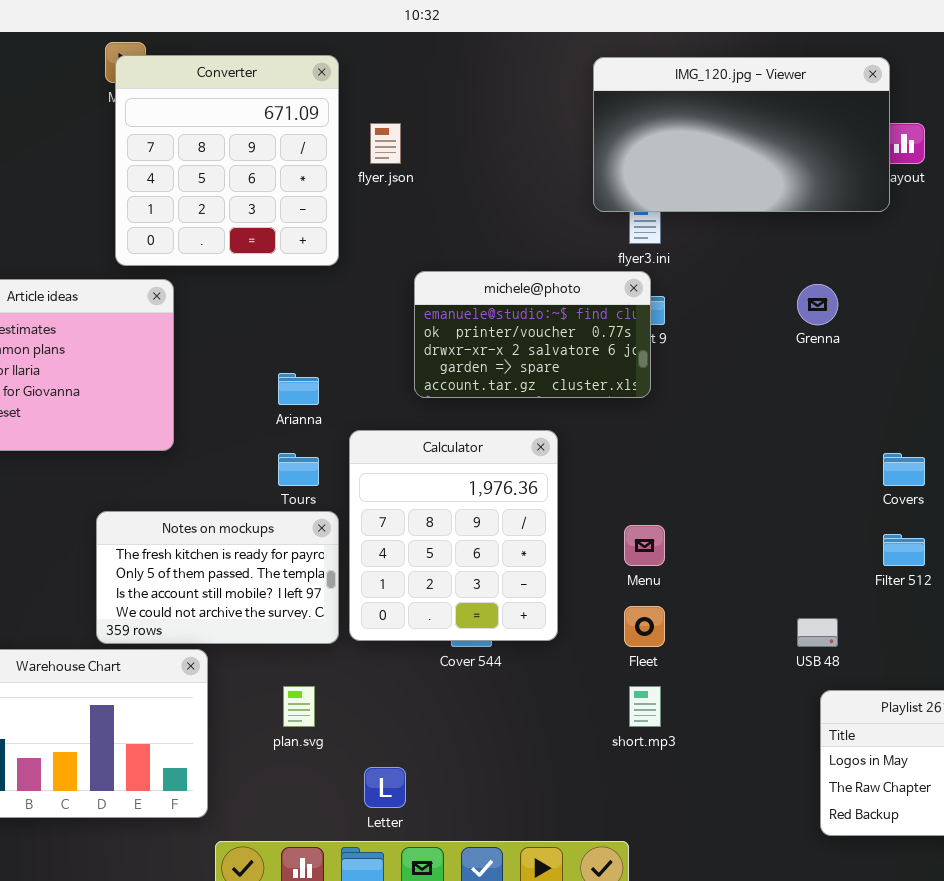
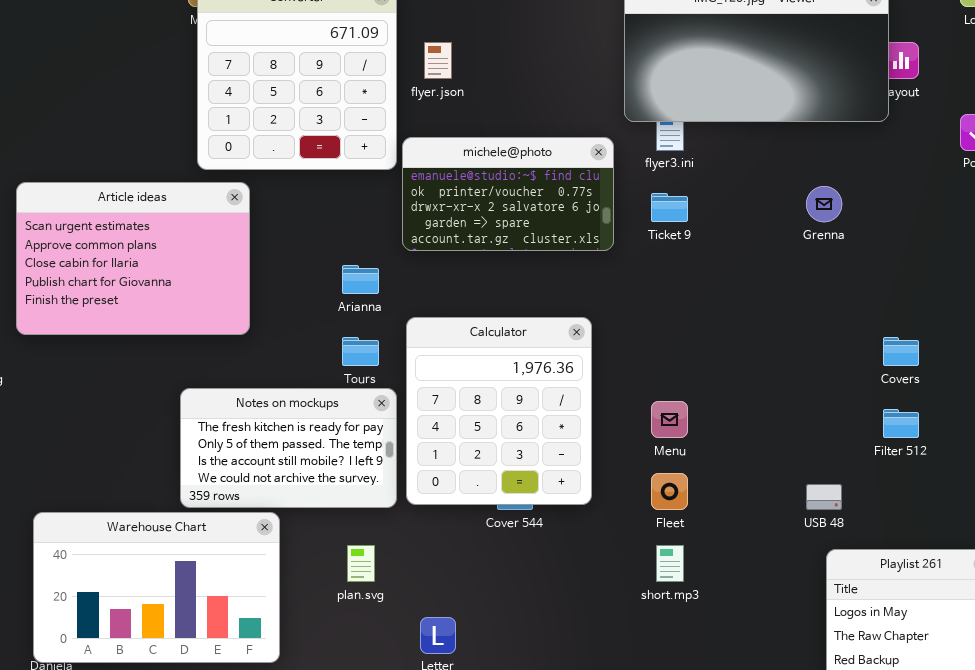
michele@photo: [414,271,651,398] -> [402,137,614,251], moved

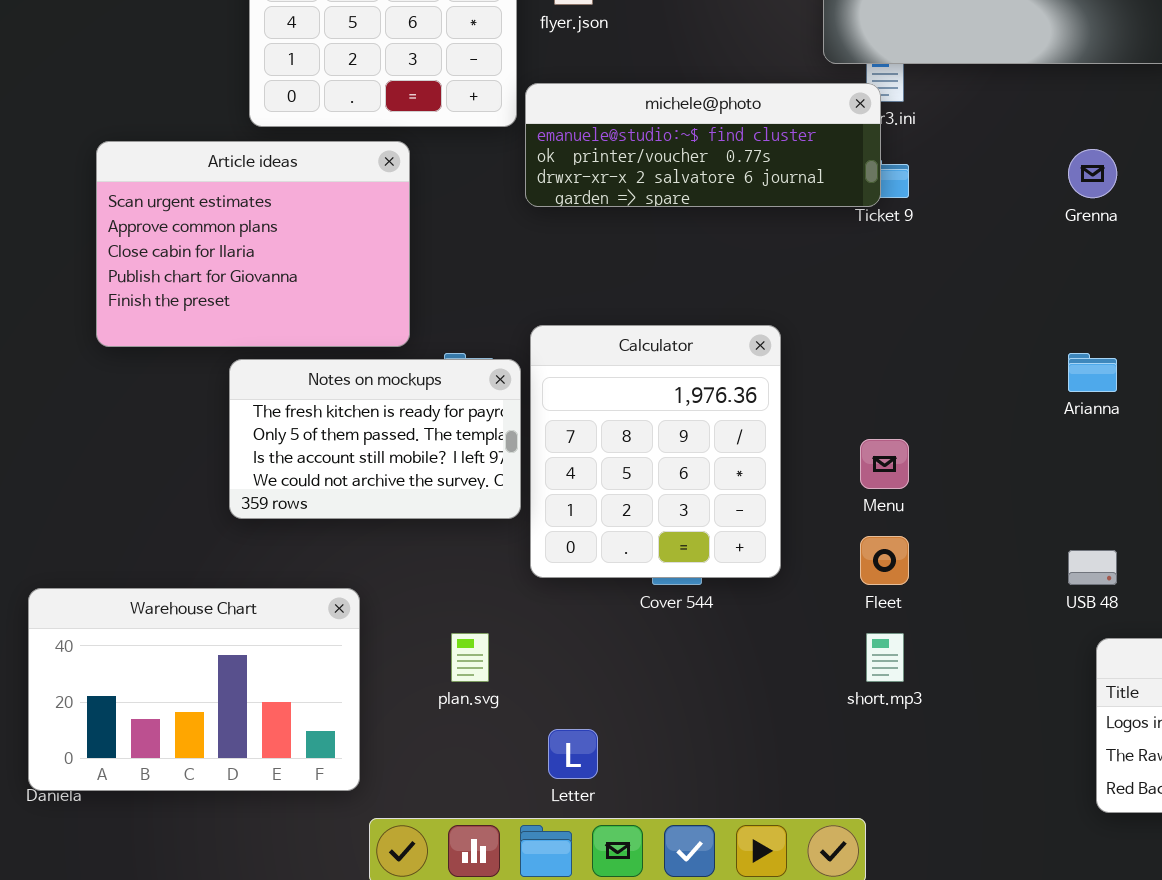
michele@photo: [402,137,614,251] -> [525,83,881,207], resized
Article ideas: [16,182,250,335] -> [96,141,410,347], moved
Arianna: [342,265,379,294] -> [1068,353,1117,392], moved
Notes on mockups: [180,388,397,508] -> [229,359,521,519], moved

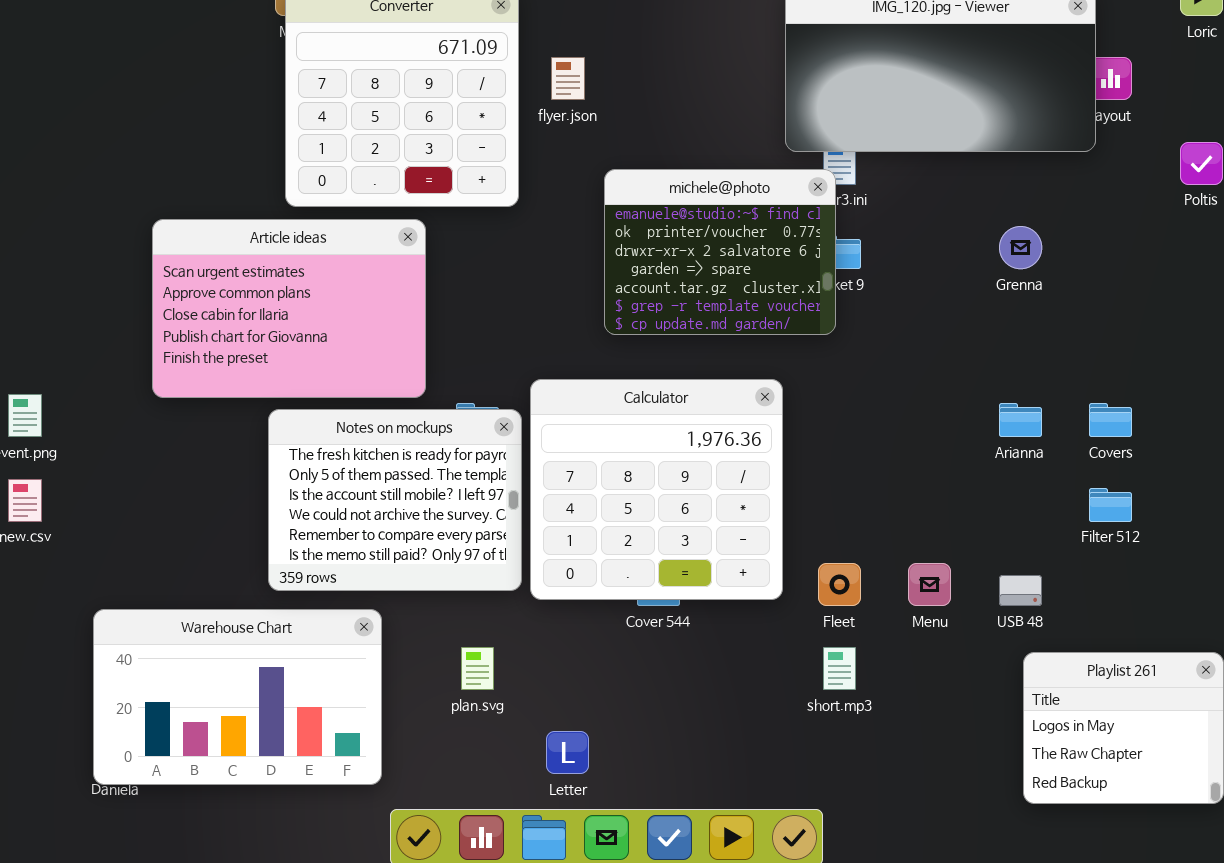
michele@photo: [525,83,881,207] -> [604,169,836,335], resized
Calculator: [530,325,781,578] -> [530,379,783,600], resized
Notes on mockups: [229,359,521,519] -> [268,409,522,591], resized
Menu: [860,439,909,489] -> [908,563,951,606], moved

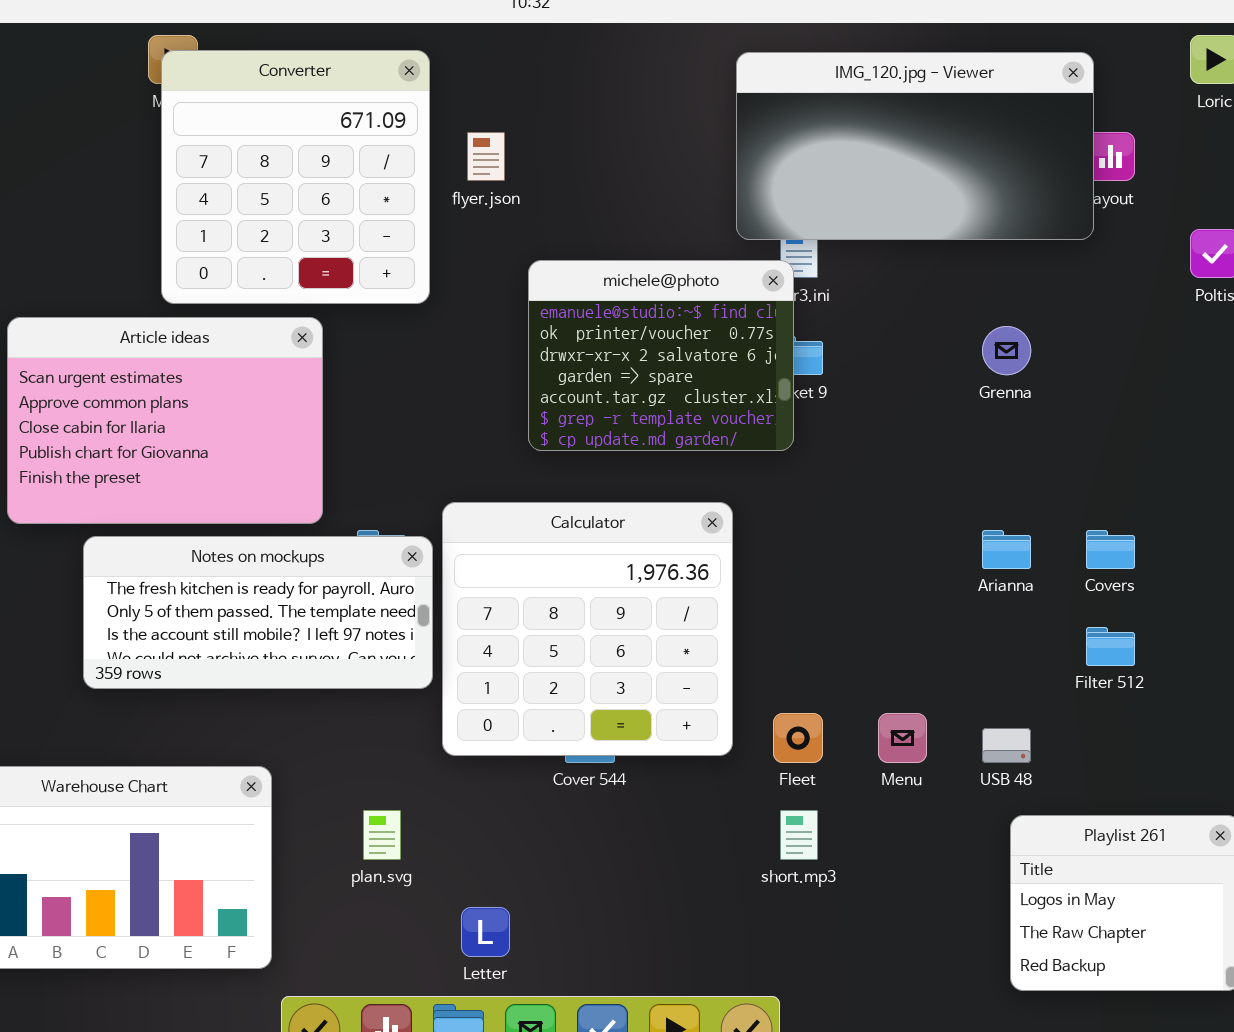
Notes on mockups: [268,409,522,591] -> [83,536,433,689], resized

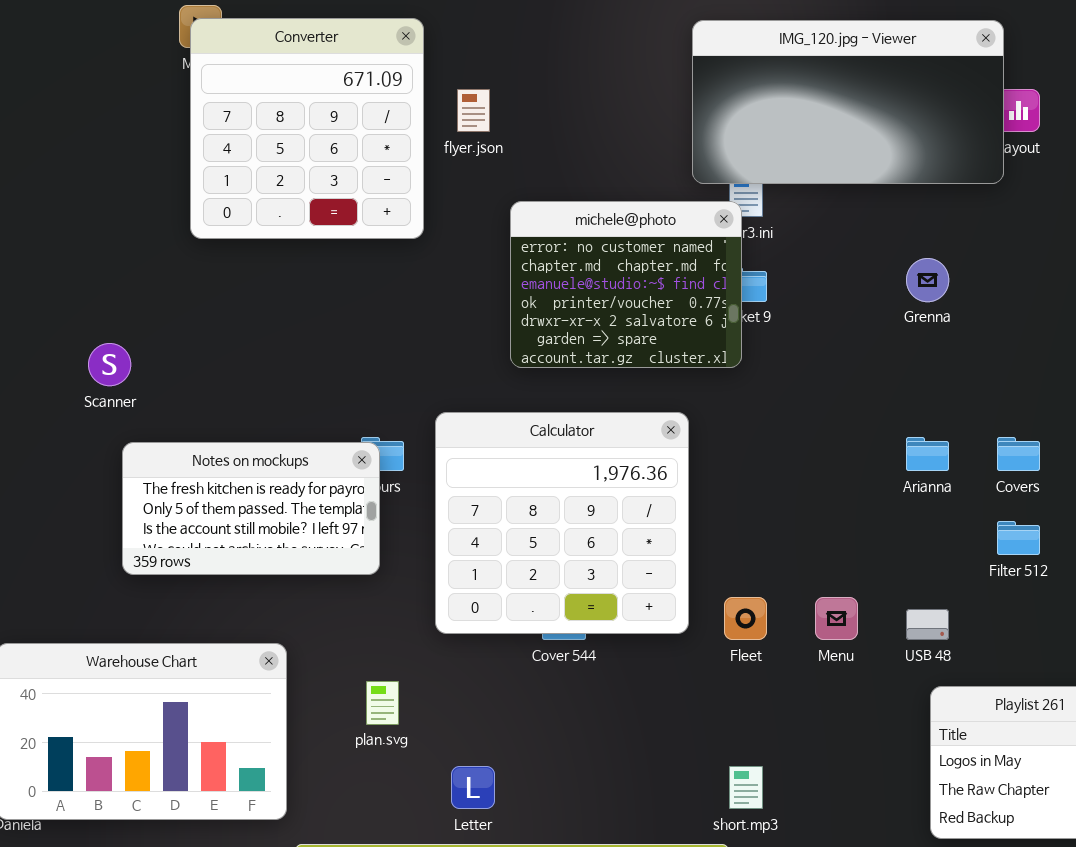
michele@photo: [528,260,794,451] -> [510,201,742,368], scrolled up 2 rows
Article ideas: [7,317,323,524] -> none, closed
Notes on mockups: [83,536,433,689] -> [122,442,380,575], resized
short.mp3: [780,810,818,860] -> [729,766,763,809], moved

